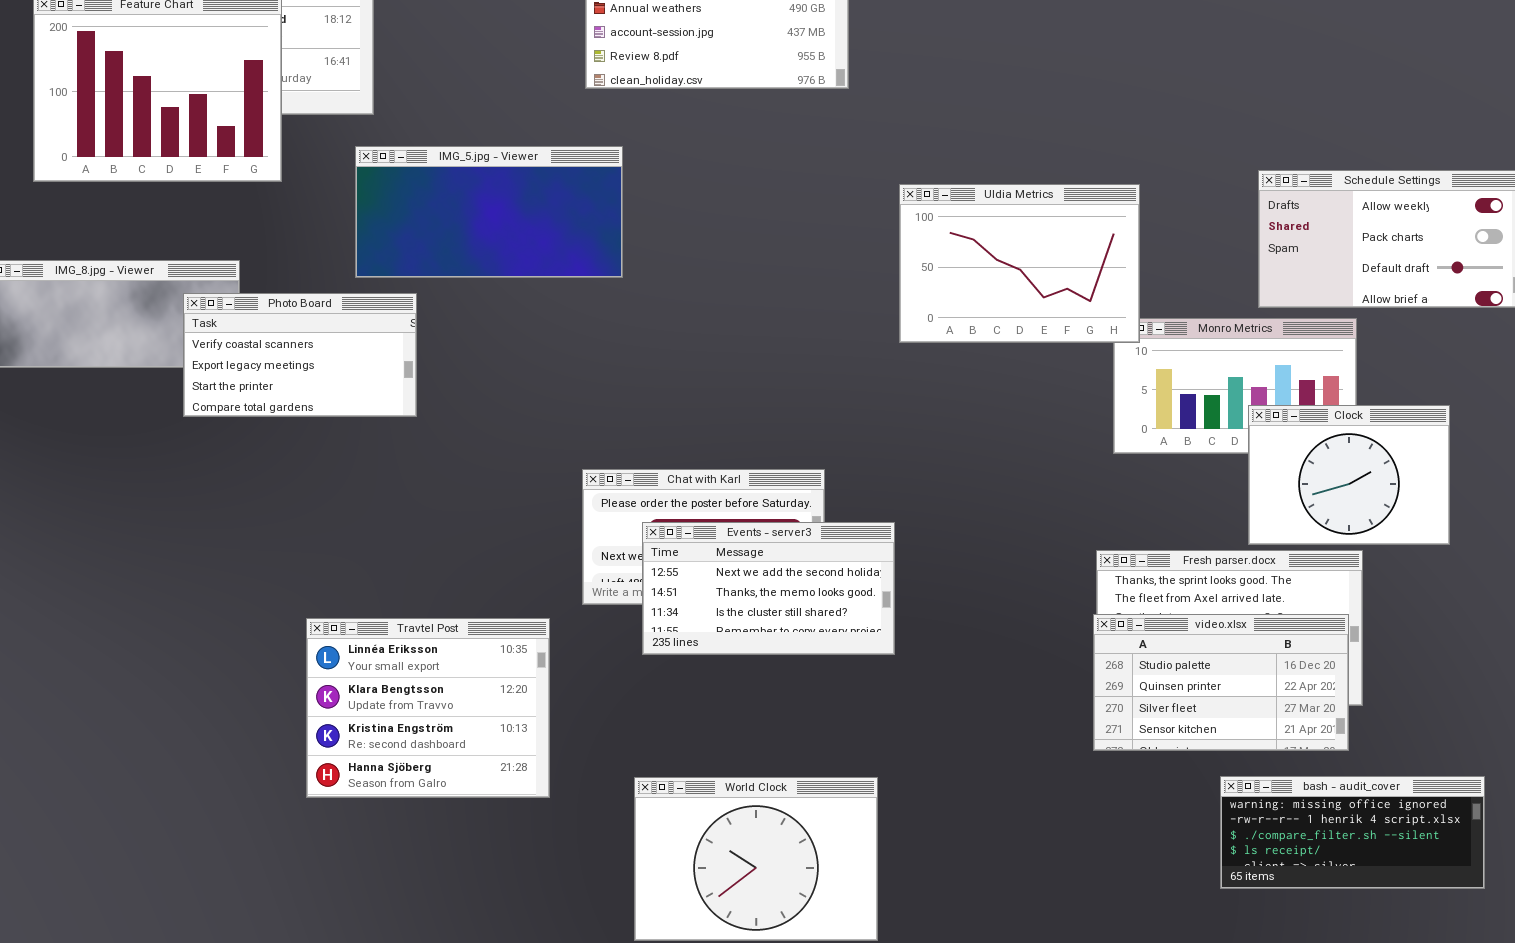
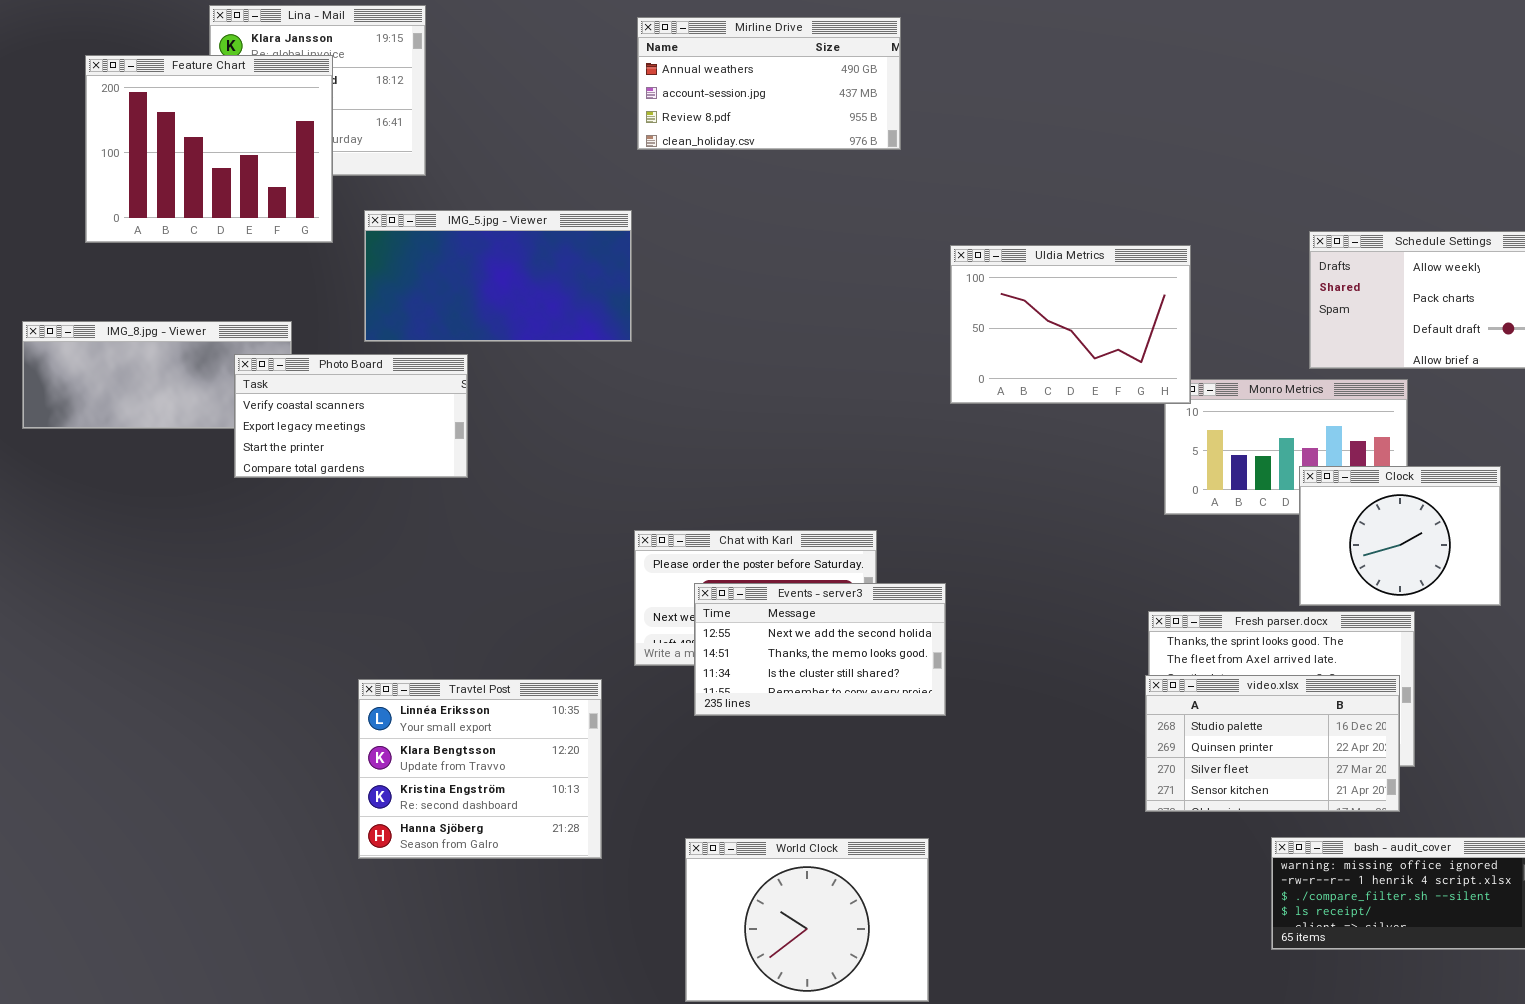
IMG_5.jpg - Viewer: [355,146,623,278] -> [364,210,632,342], moved

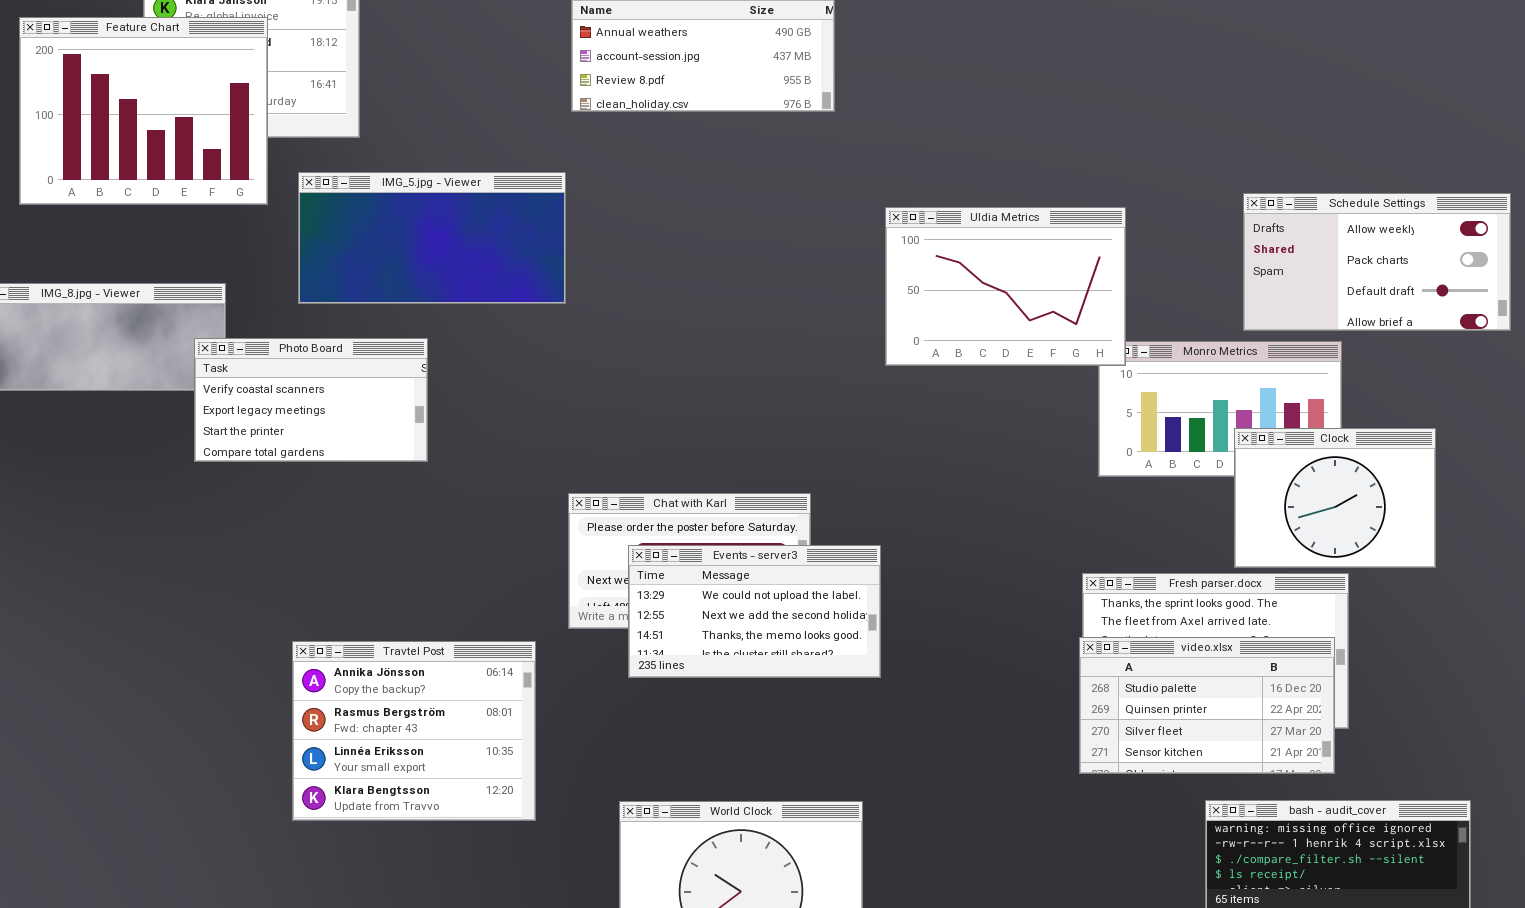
Photo Board: [234,354,468,478] -> [194,338,428,462], moved
Events - server3: [694,583,946,716] -> [628,545,881,678], scrolled up 1 row
Travtel Post: [358,679,602,859] -> [292,641,536,821], scrolled up 2 rows

